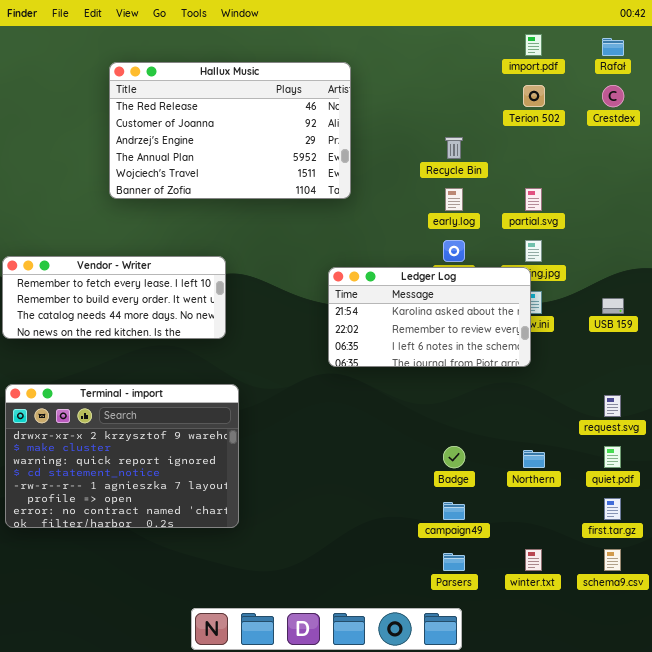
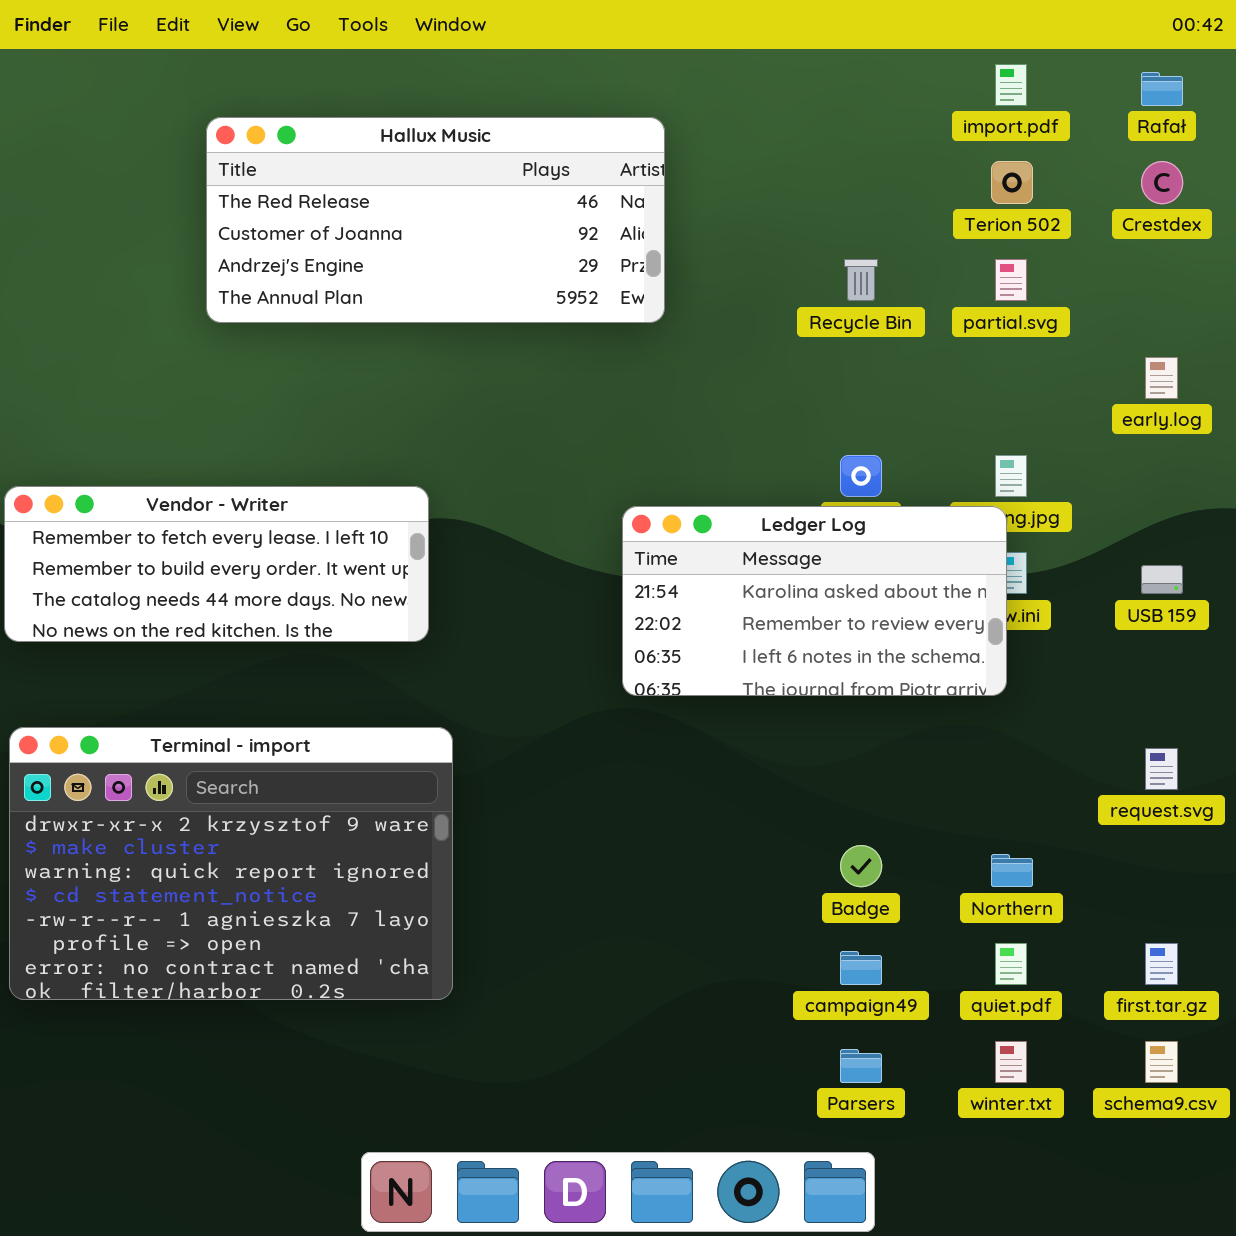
Hallux Music: [109,62,351,199] -> [206,117,665,323], resized
early.log: [445,188,463,211] -> [1145,357,1178,399], moved
partial.svg: [525,188,542,211] -> [995,259,1027,301], moved
quiet.pdf: [604,446,621,468] -> [995,943,1027,985], moved

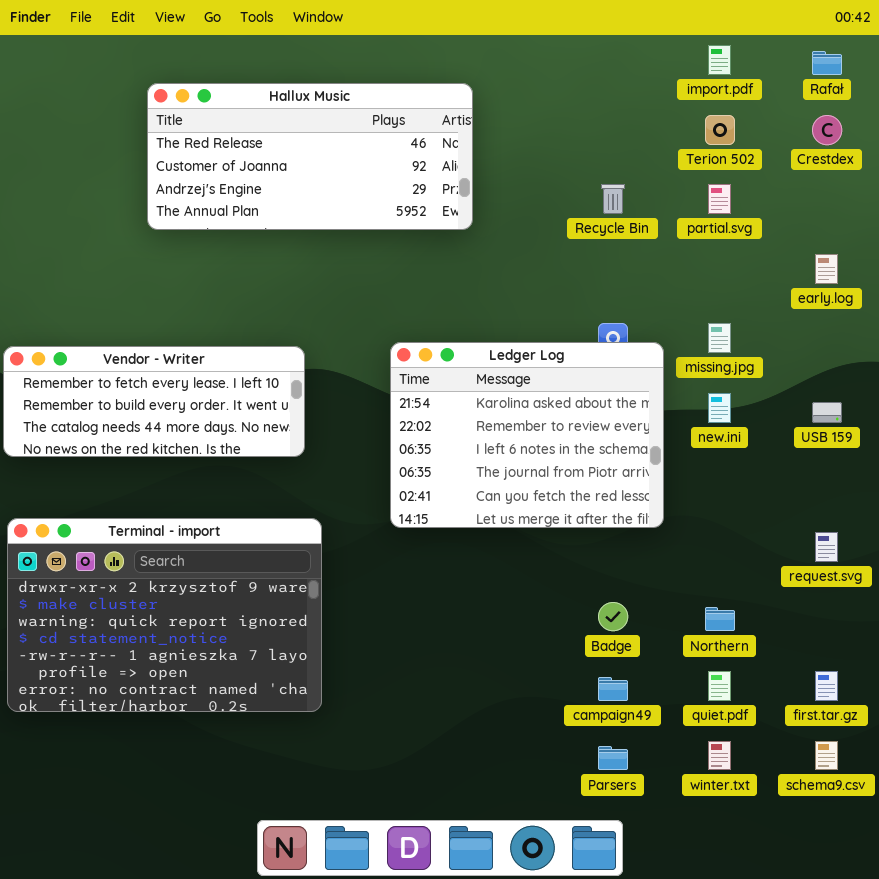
Ledger Log: [622,506,1007,696] -> [390,342,664,528], moved, resized

